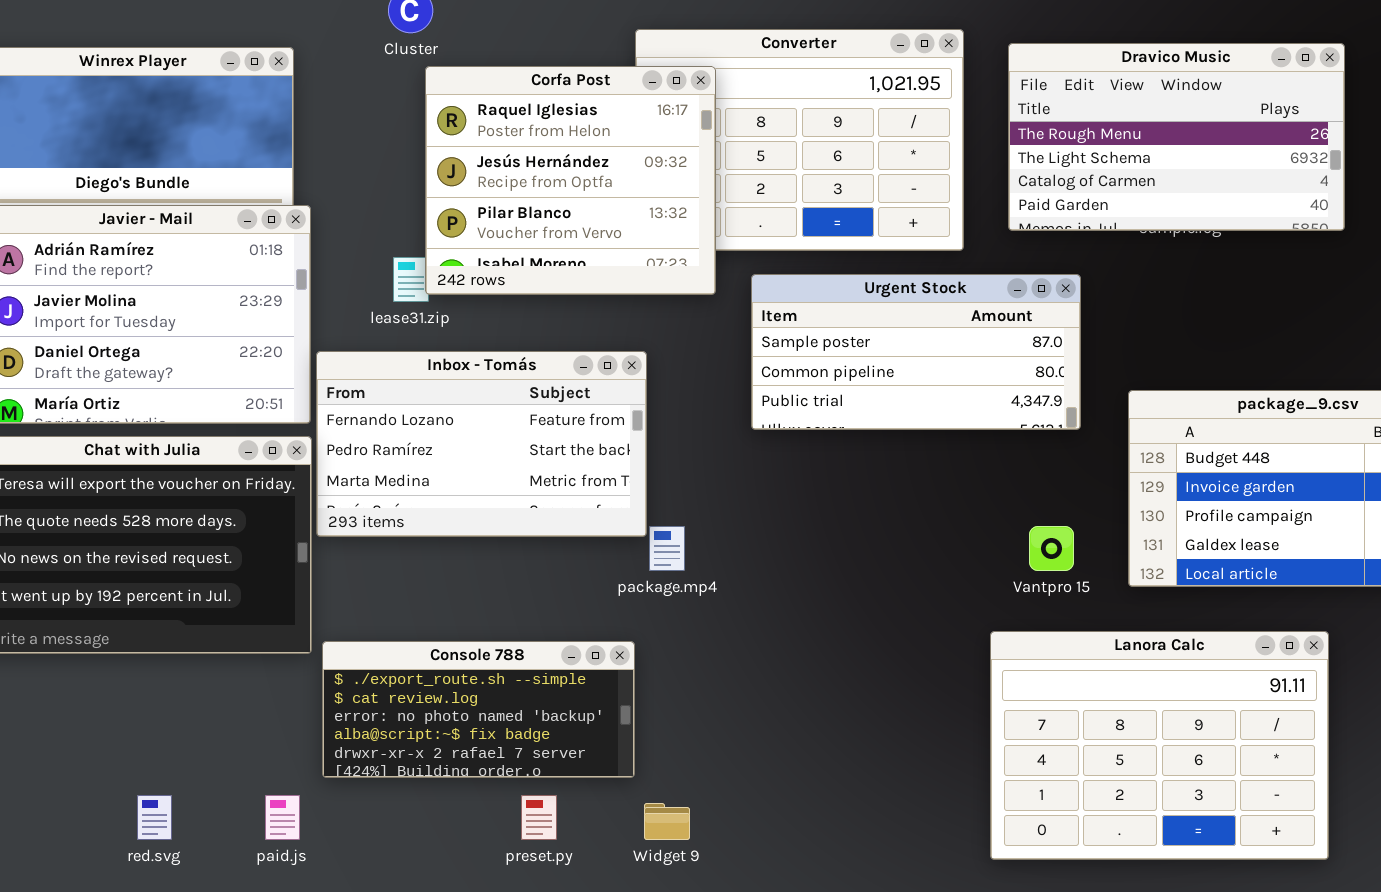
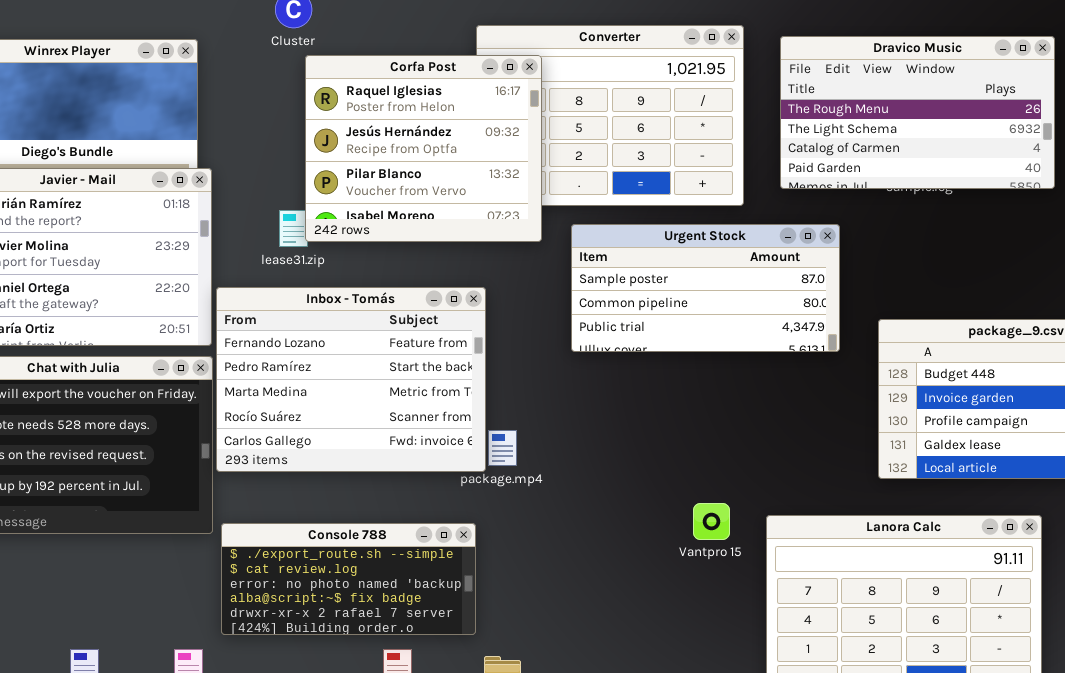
Inbox - Tomás: [316,351,647,537] -> [216,287,486,472], resized
Vantpro 15: [1029,526,1074,571] -> [693,503,730,540], moved

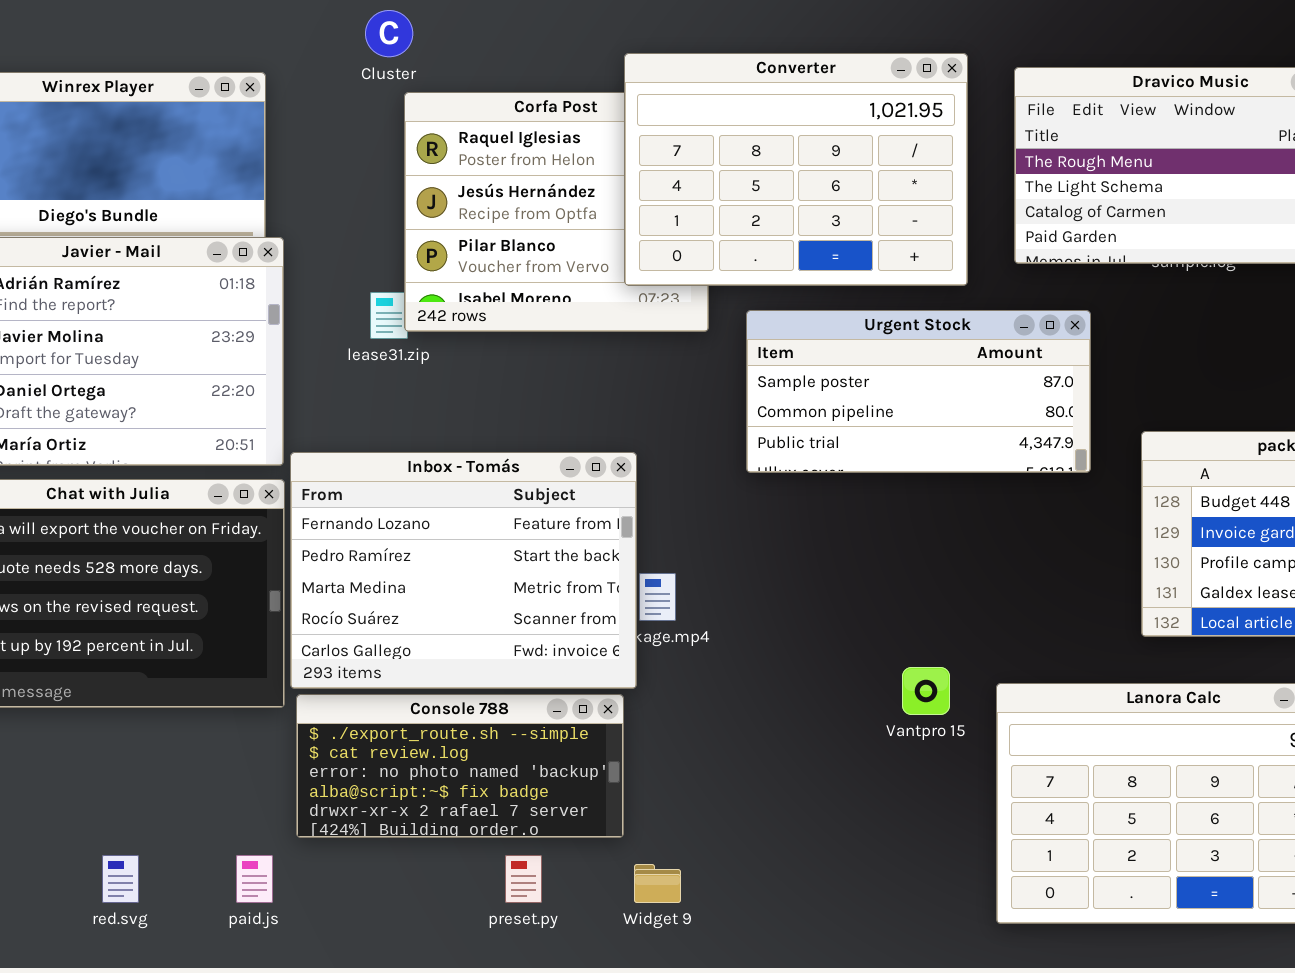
Converter: [476,25,744,206] -> [624,53,968,286], raised
Inbox - Tomás: [216,287,486,472] -> [290,452,637,689], moved

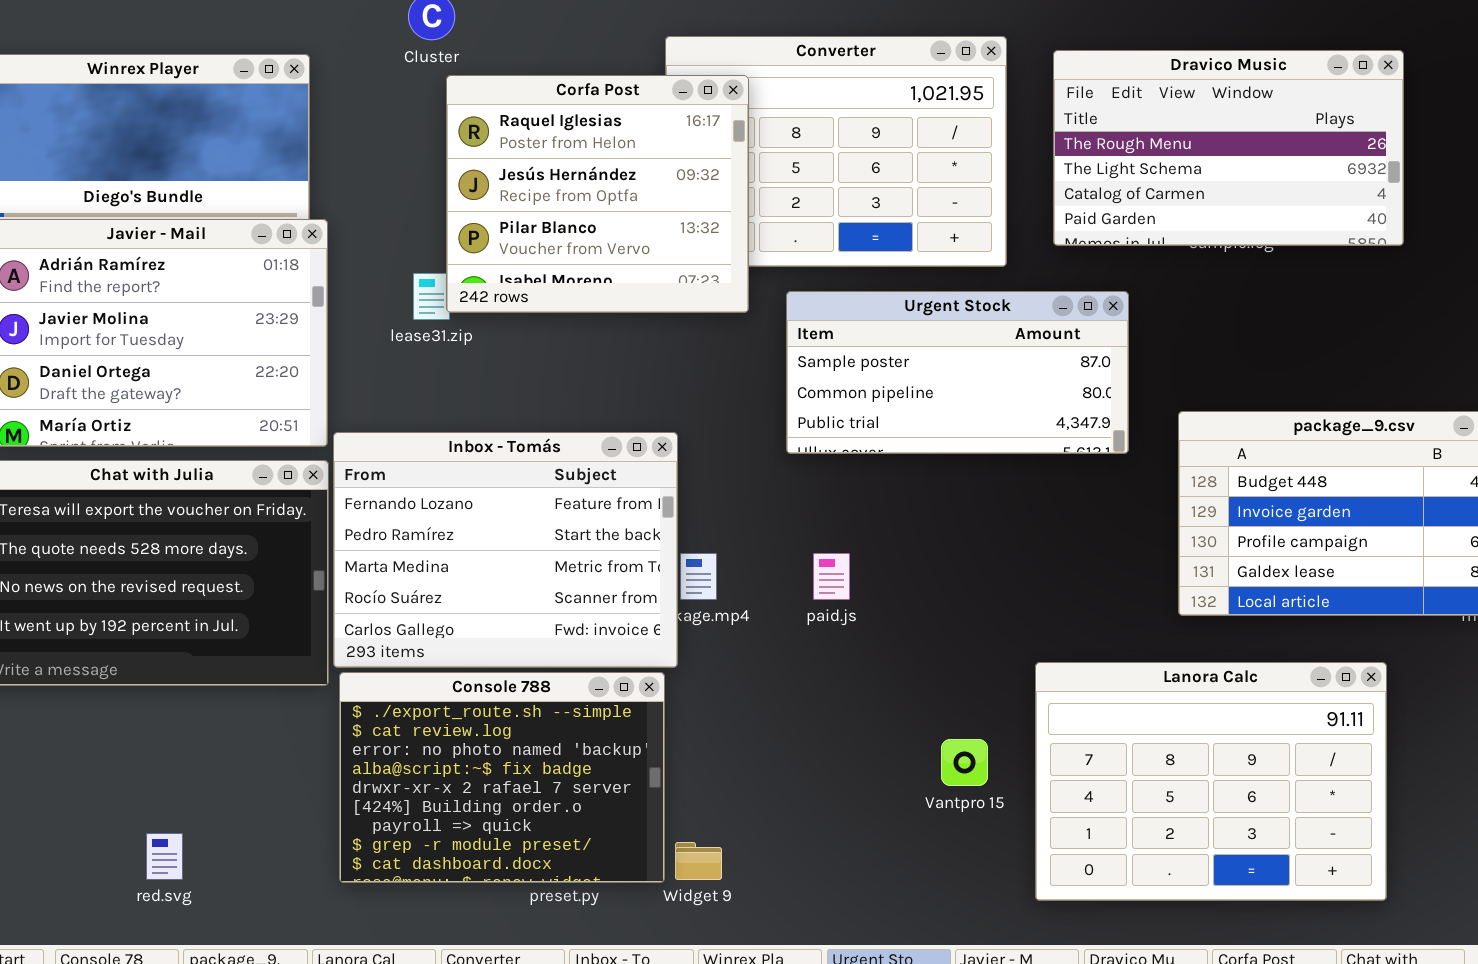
Corfa Post: [404,92,709,332] -> [446,75,749,313], raised
Vantpro 15: [902,667,950,715] -> [941,739,988,786], moved
Console 788: [296,694,624,838] -> [339,672,665,883], resized
paid.js: [236,855,273,903] -> [813,553,850,600], moved

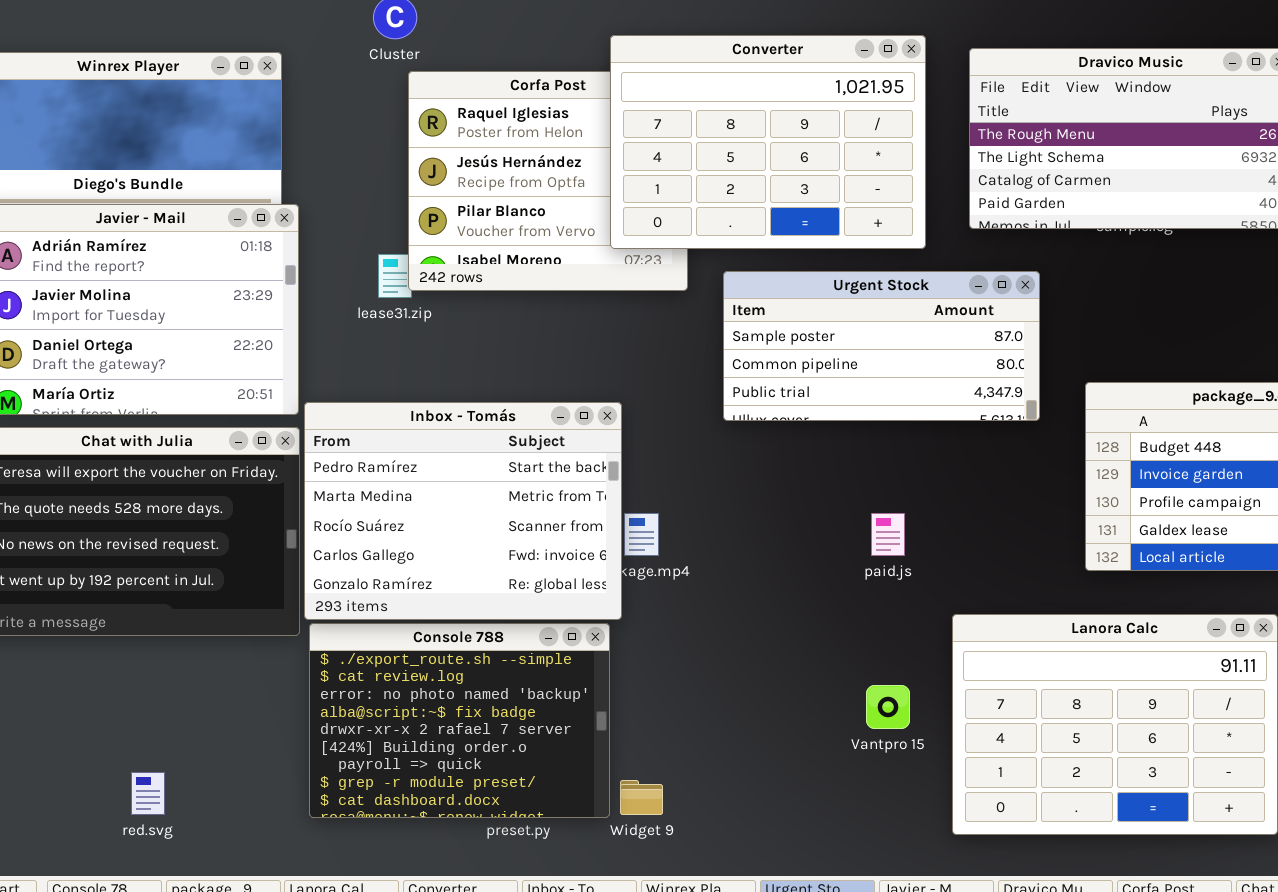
Converter: [665,36,1007,267] -> [610,35,926,249], raised
Inbox - Tomás: [333,432,678,668] -> [304,402,622,620], scrolled down 1 row
paid.js: [813,553,850,600] -> [871,513,905,556], moved

